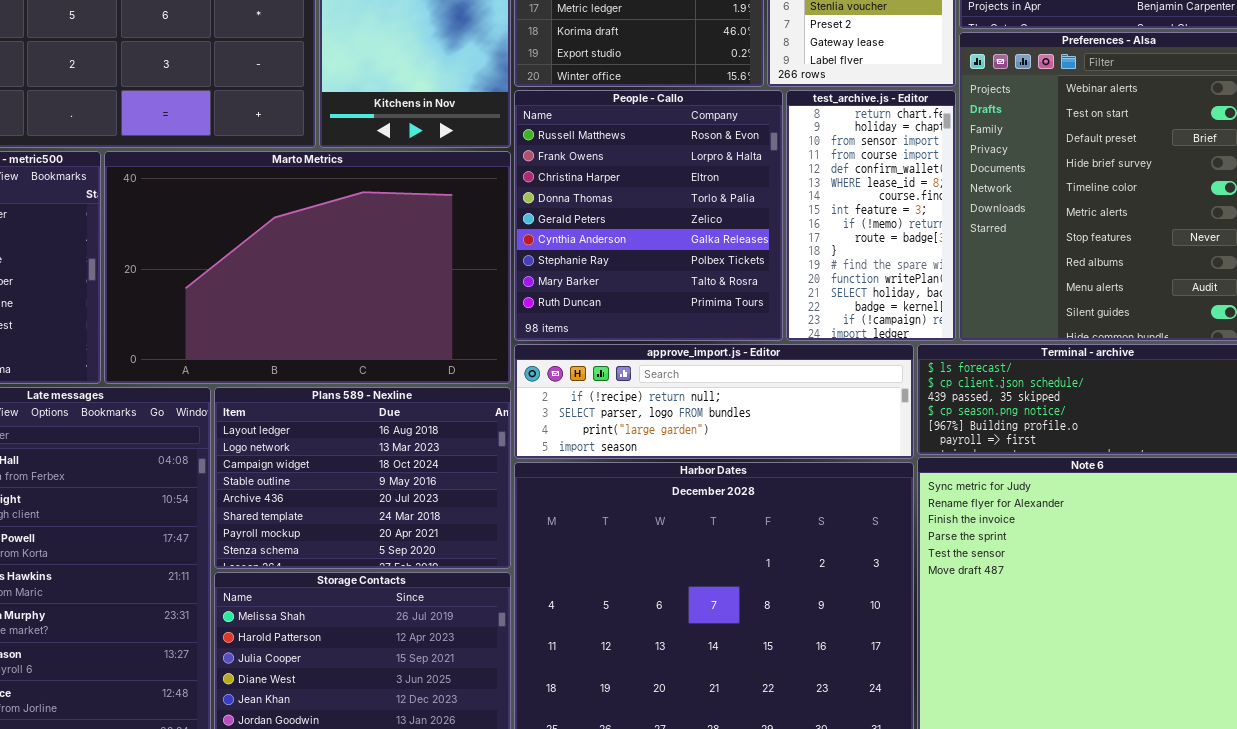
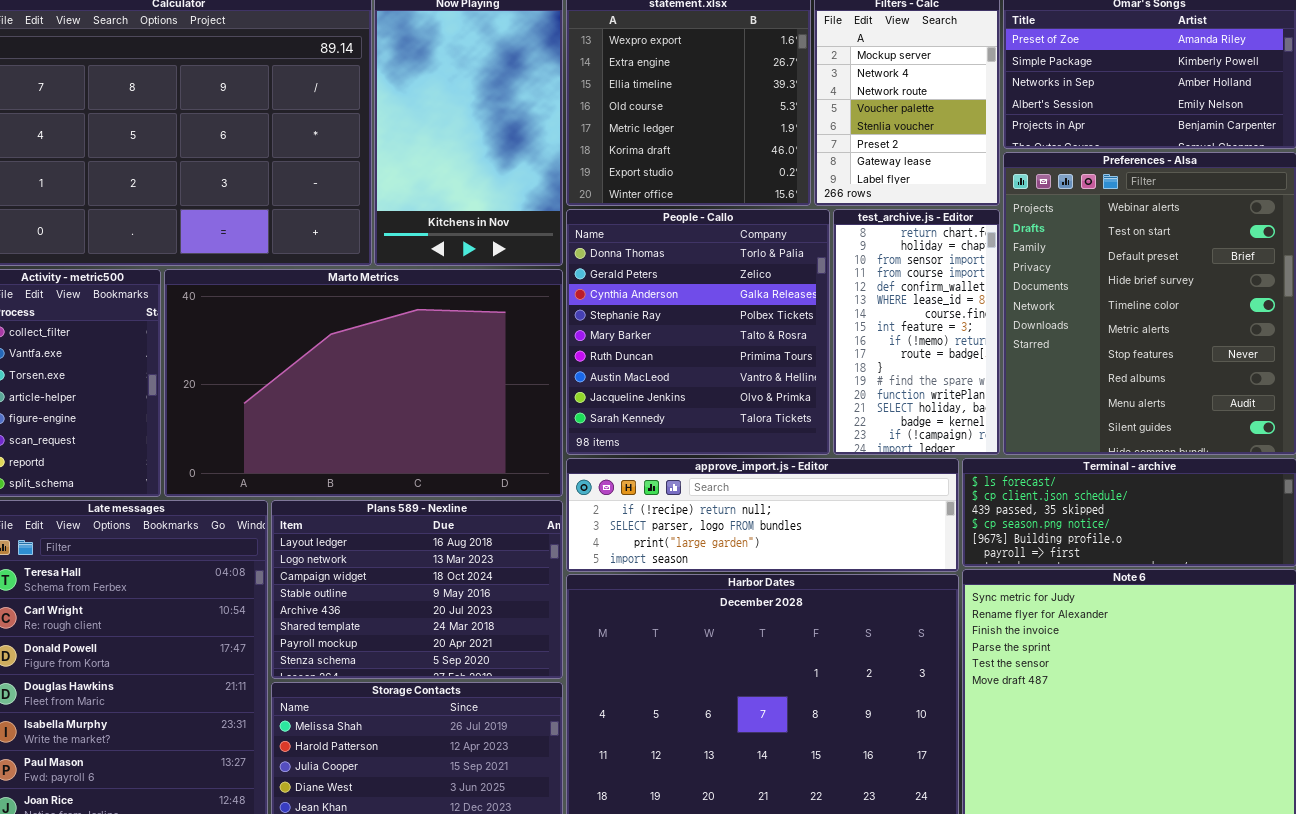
People - Callo: [514,90,783,341] -> [566,209,830,455], scrolled down 3 rows

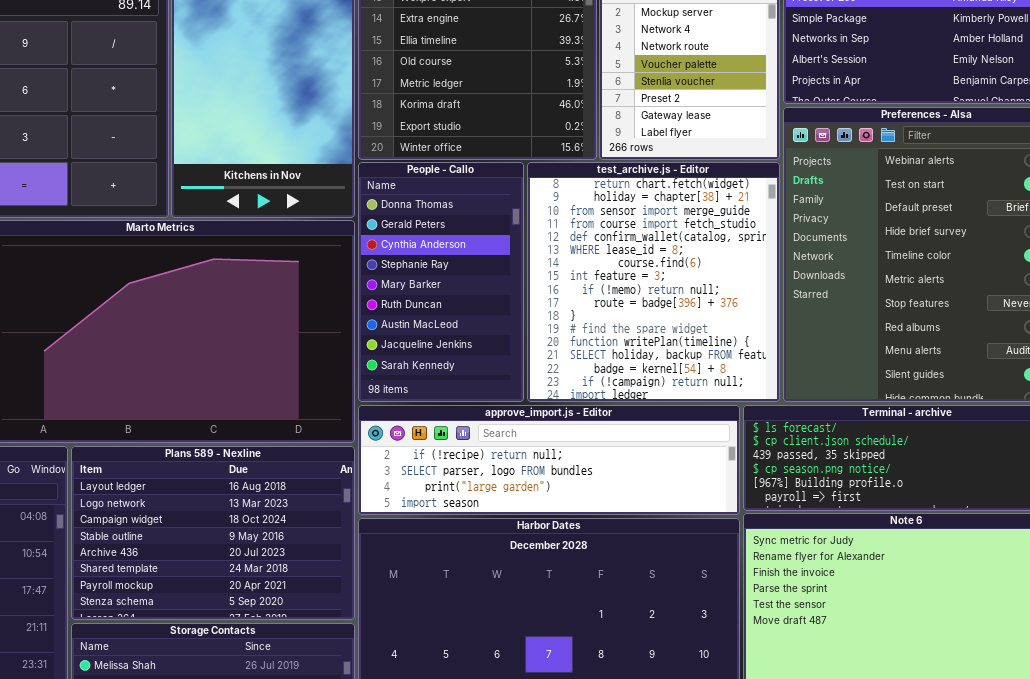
People - Callo: [566,209,830,455] -> [358,162,524,402], resized
test_archive.js - Editor: [833,209,1000,455] -> [527,162,780,402], resized

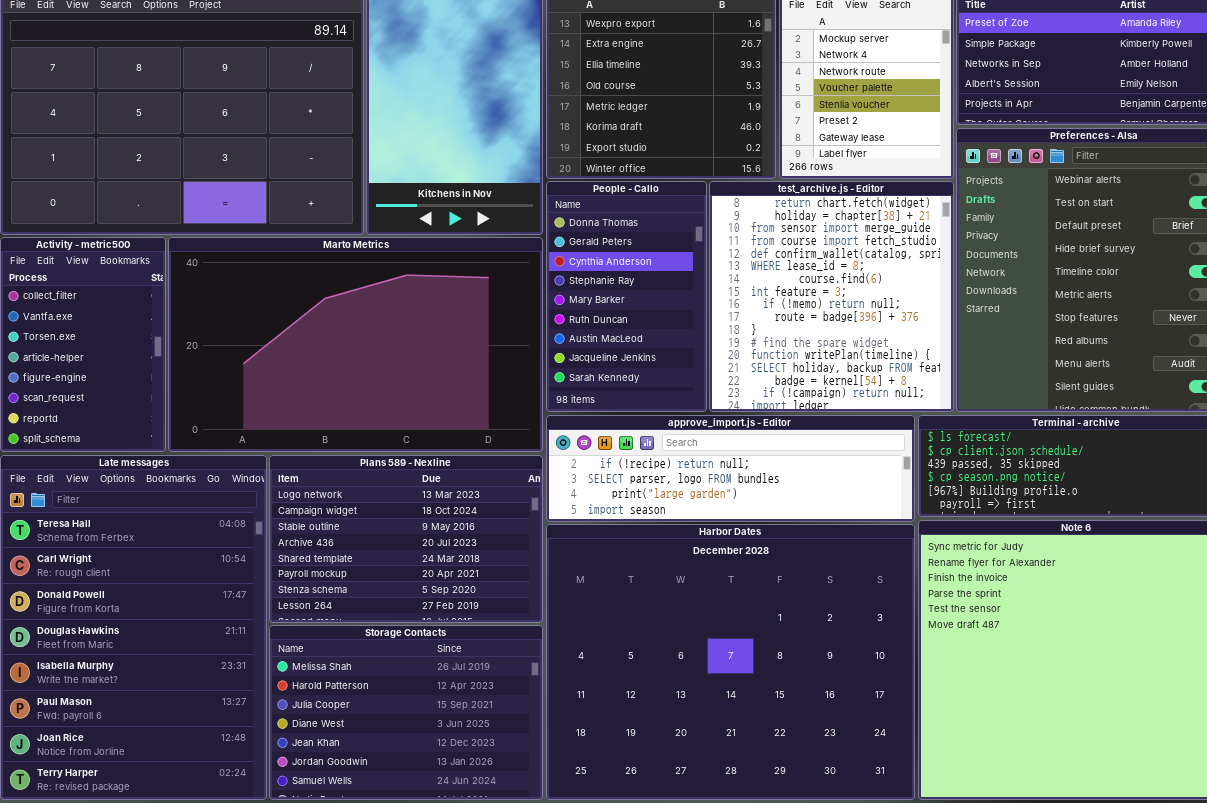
Plans 589 - Nexline: [71,446,355,620] -> [269,455,543,623], scrolled down 1 row

